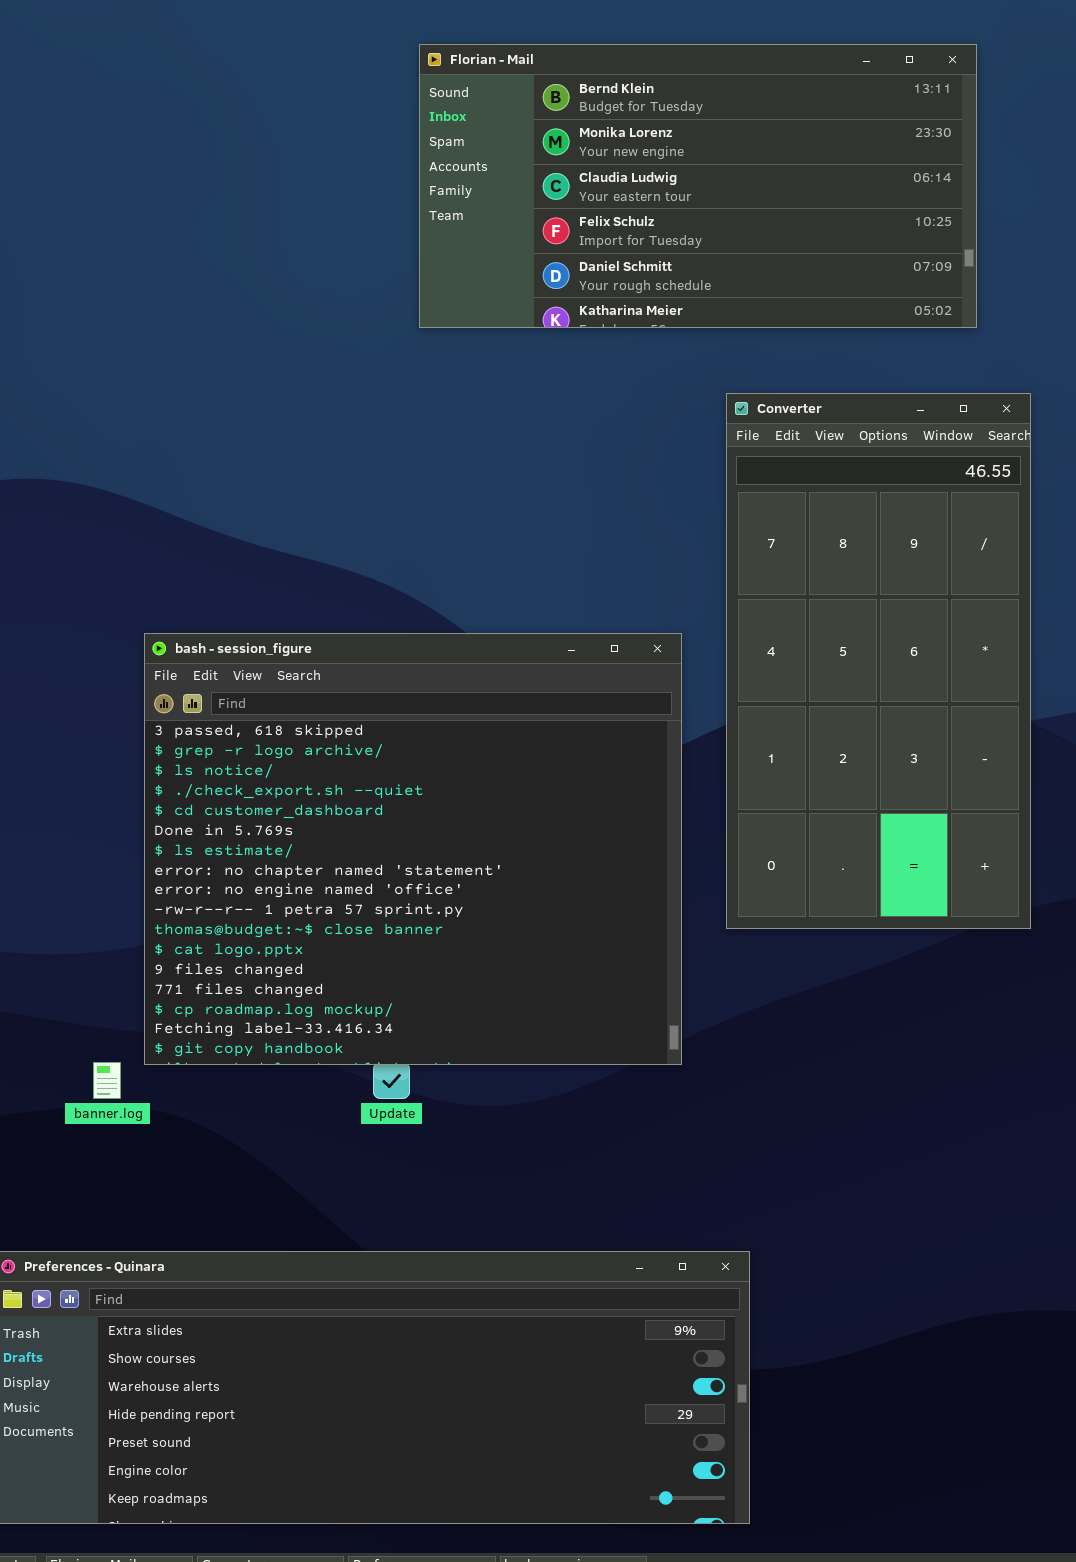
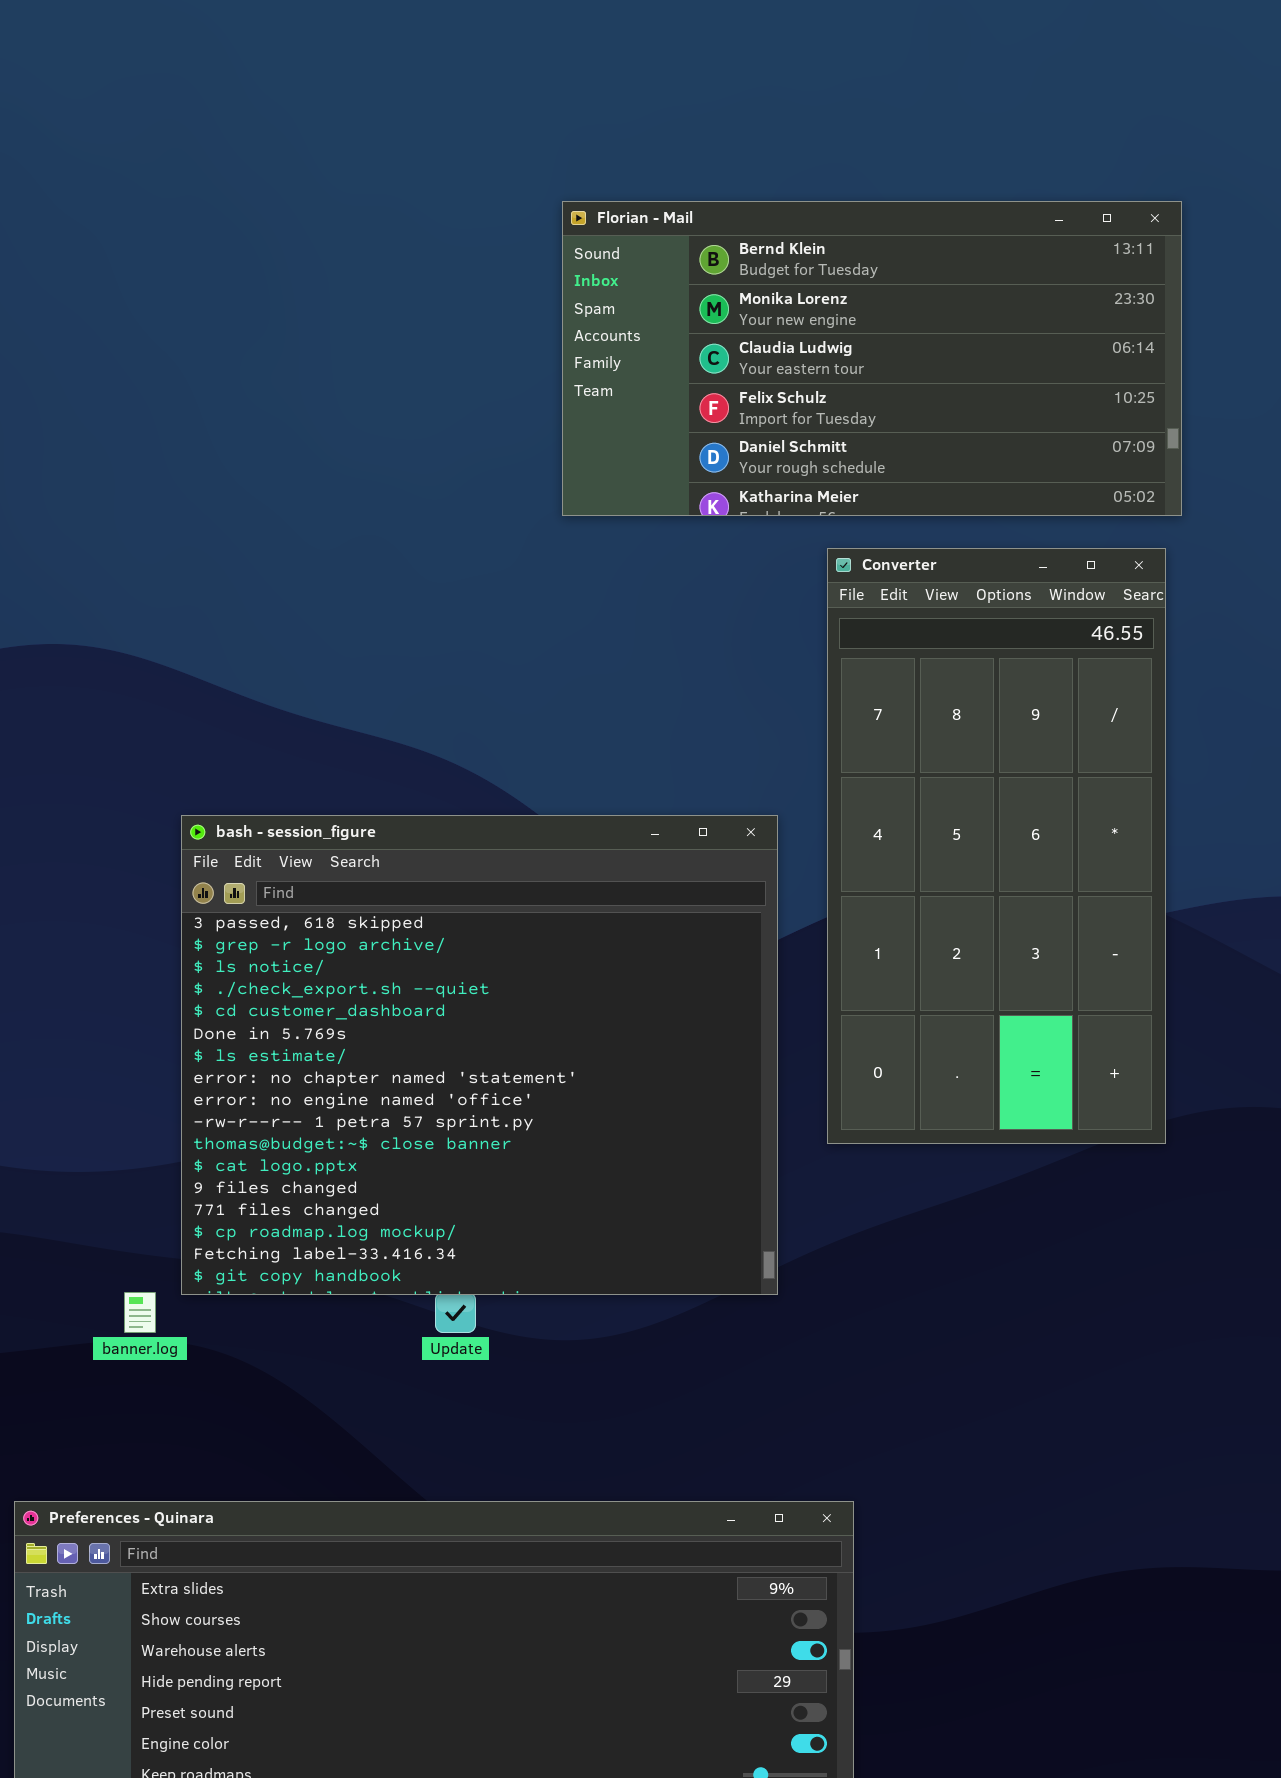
Florian - Mail: [419,44,977,328] -> [562,201,1182,516], moved

